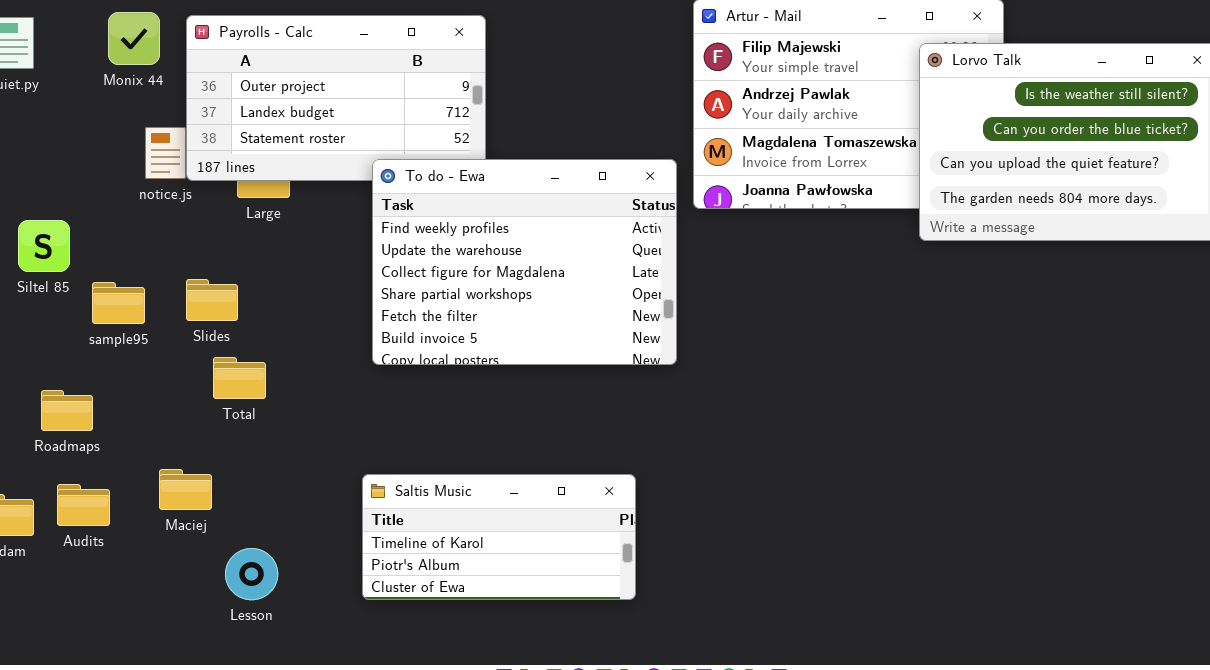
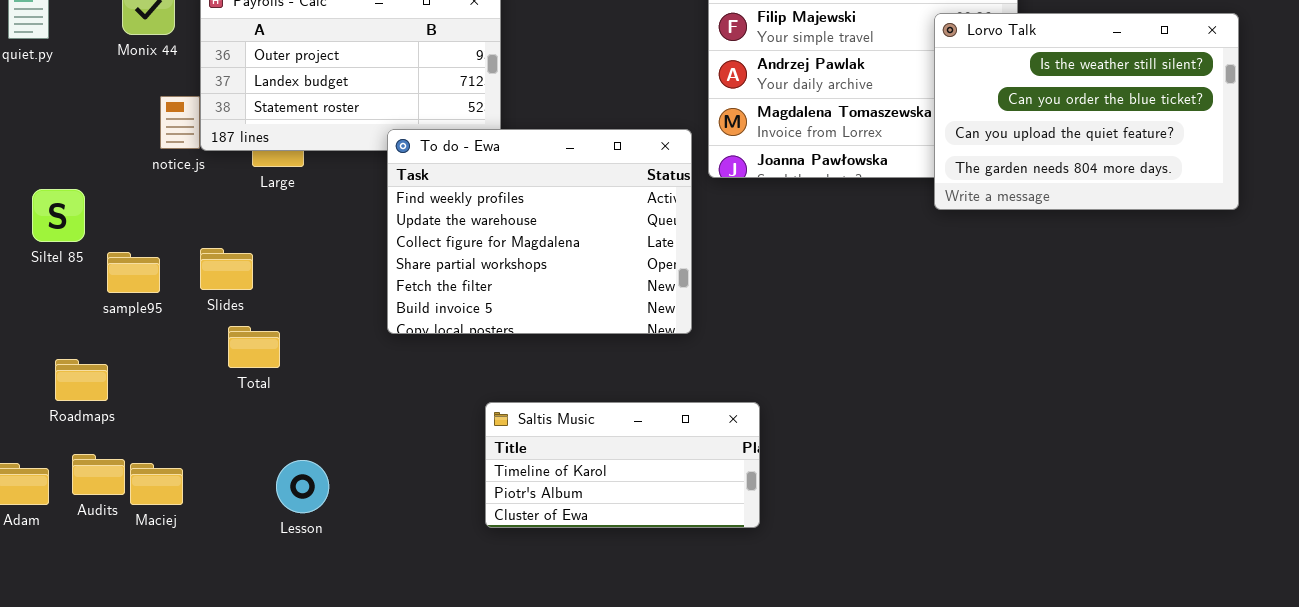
Maciej: [159,469,212,510] -> [130,463,183,505], moved
Saltis Music: [362,474,636,600] -> [485,402,760,528], moved
Lesson: [225,548,278,600] -> [276,460,329,513], moved

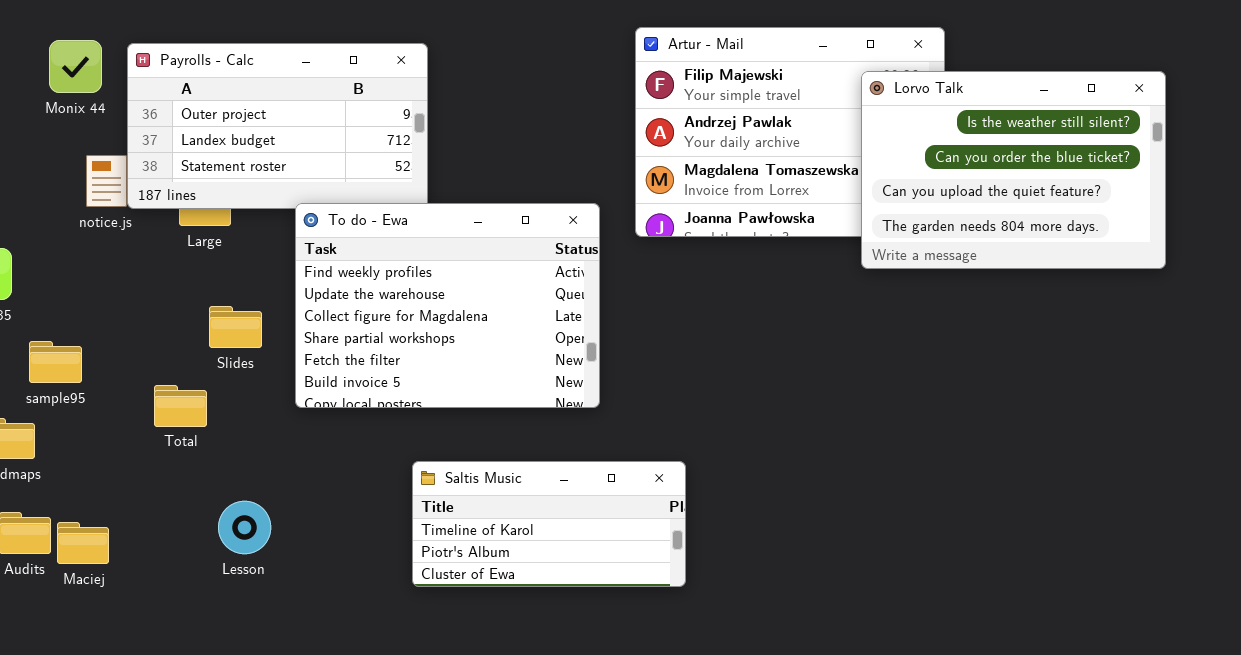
To do - Ewa: [387,129,692,334] -> [295,203,600,408], moved
Slides: [200,248,253,290] -> [209,306,262,348], moved
sample95: [107,252,160,293] -> [29,341,82,383], moved
Lesson: [276,460,329,513] -> [218,501,271,554], moved

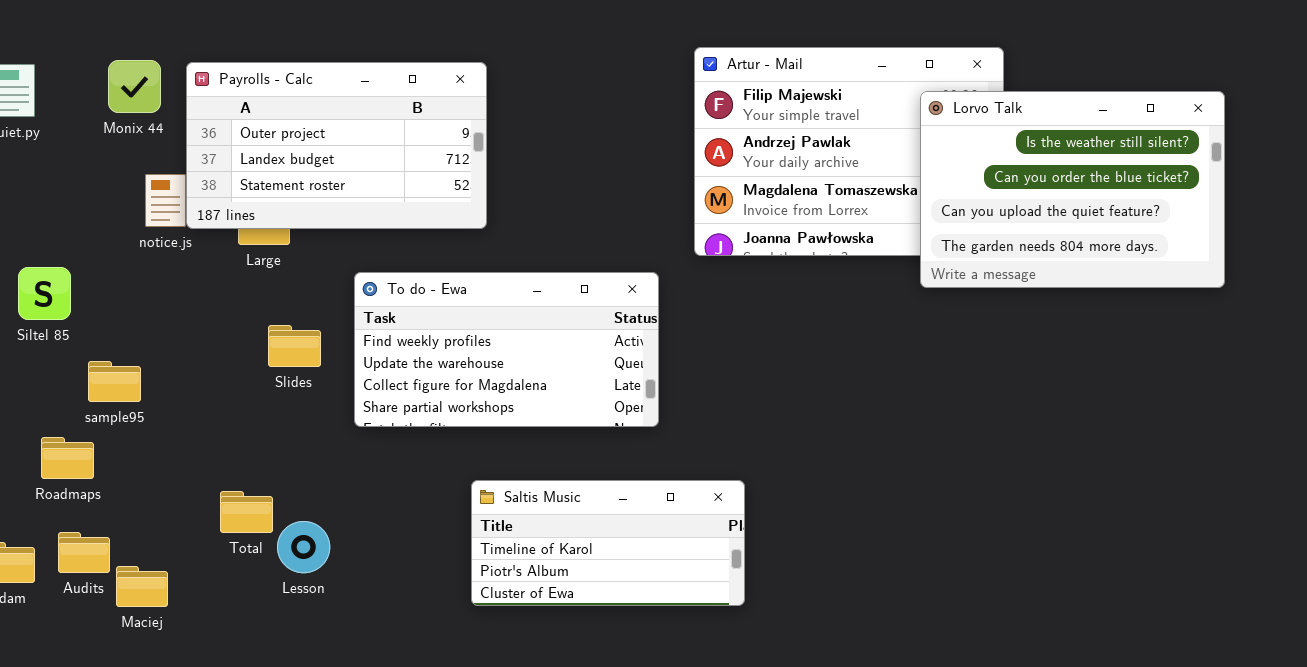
To do - Ewa: [295,203,600,408] -> [354,272,659,427], resized
Total: [154,385,207,427] -> [220,491,273,533], moved
Maciej: [57,522,109,564] -> [116,566,168,607], moved

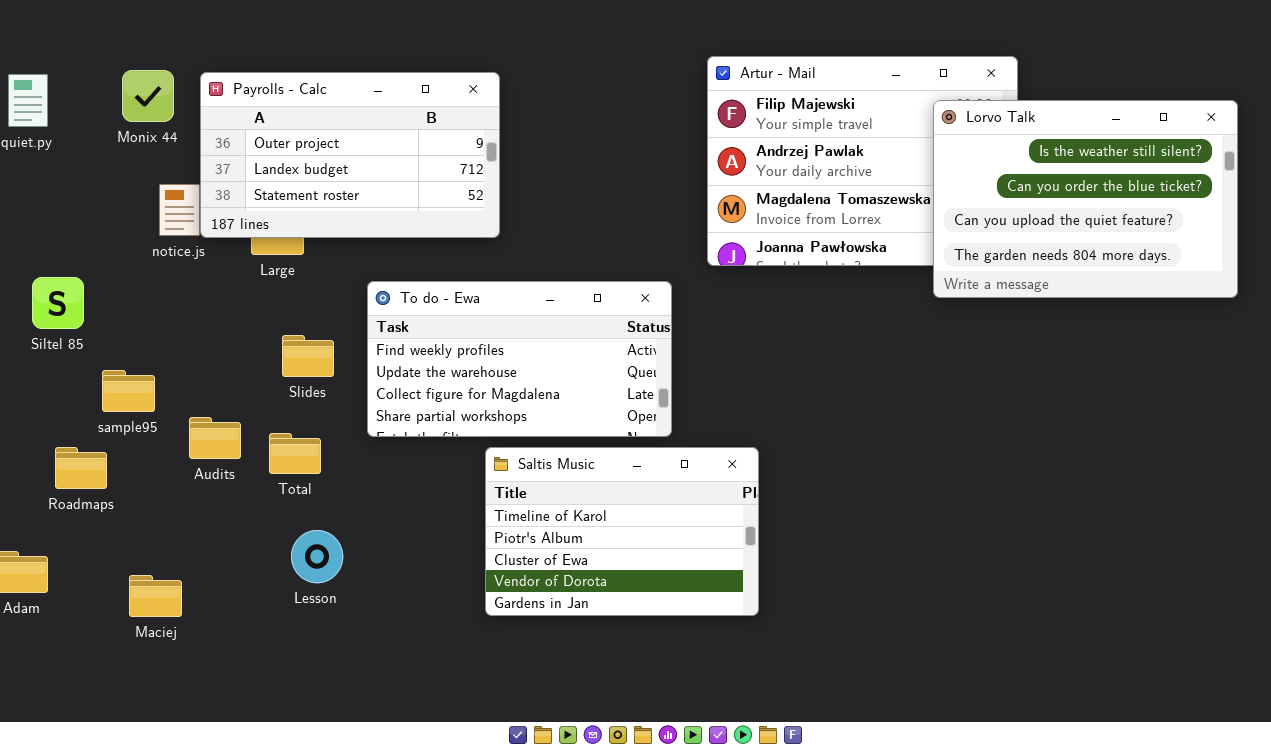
Saltis Music: [471,480,745,606] -> [485,447,759,616], resized
Total: [220,491,273,533] -> [269,433,321,474], moved
Audits: [58,532,110,573] -> [189,417,241,459], moved

